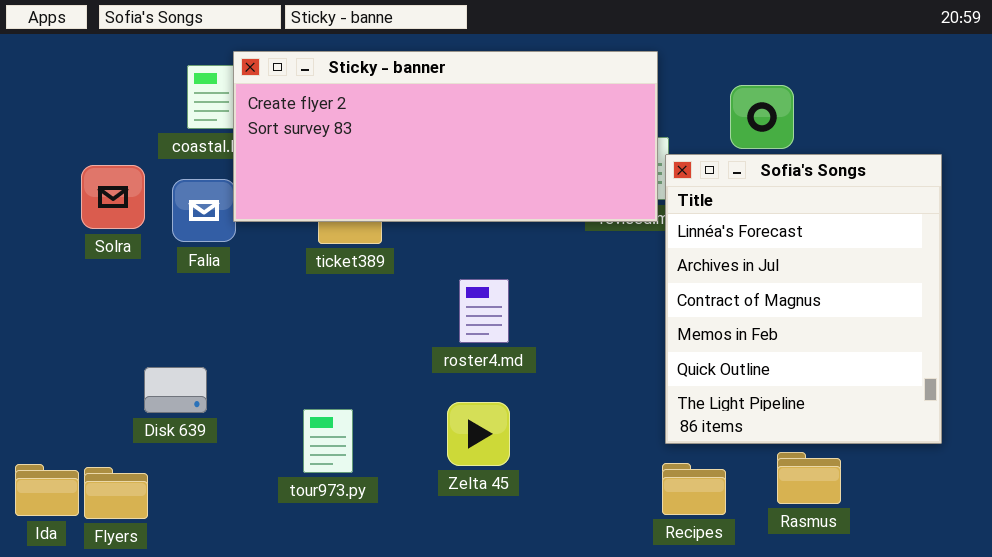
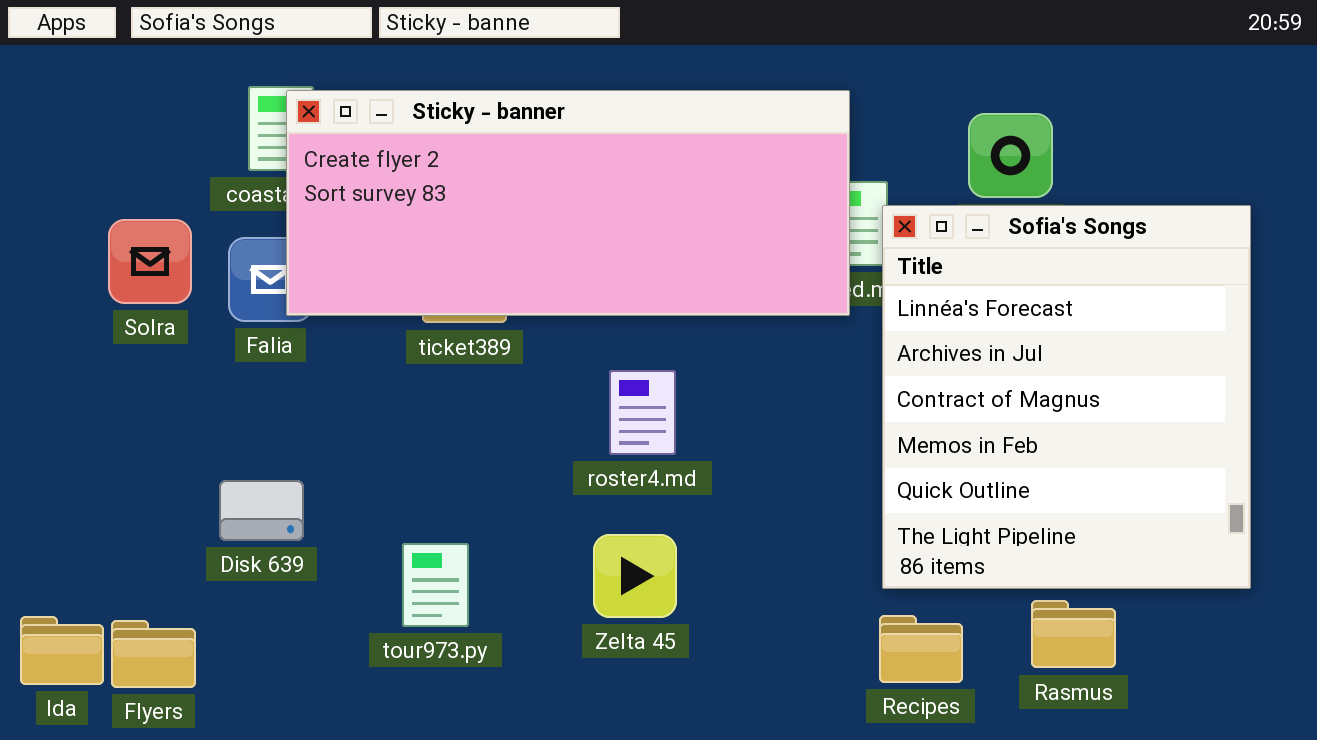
Sticky - banner: [233,51,658,222] -> [286,90,850,316], moved
Disk 639: [144,367,207,413] -> [219,480,304,541], moved

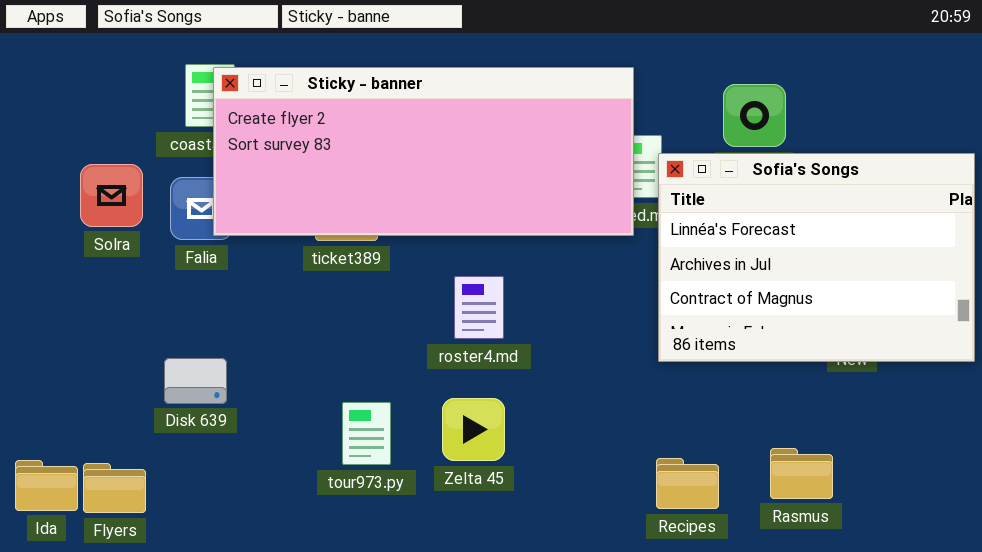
Sofia's Songs: [882,205,1251,589] -> [658,153,975,362], resized
tour973.py: [402,543,469,627] -> [342,402,391,465], moved

